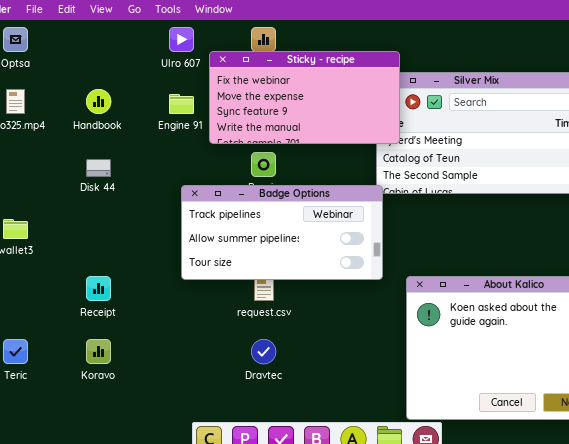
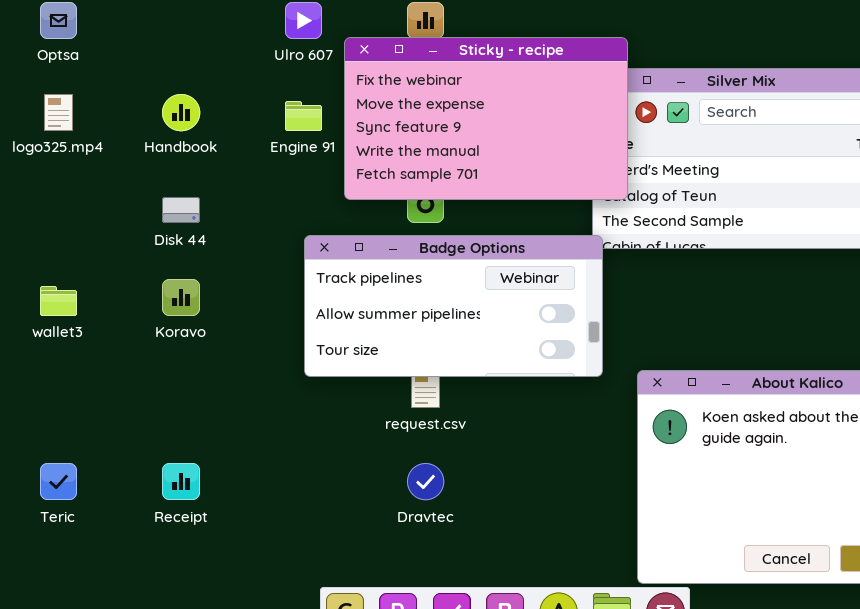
Sticky - recipe: [209,51,400,144] -> [344,37,628,200], resized
Receipt: [86,276,111,301] -> [162,463,200,500], moved
Koravo: [86,339,111,364] -> [162,279,200,316], moved

